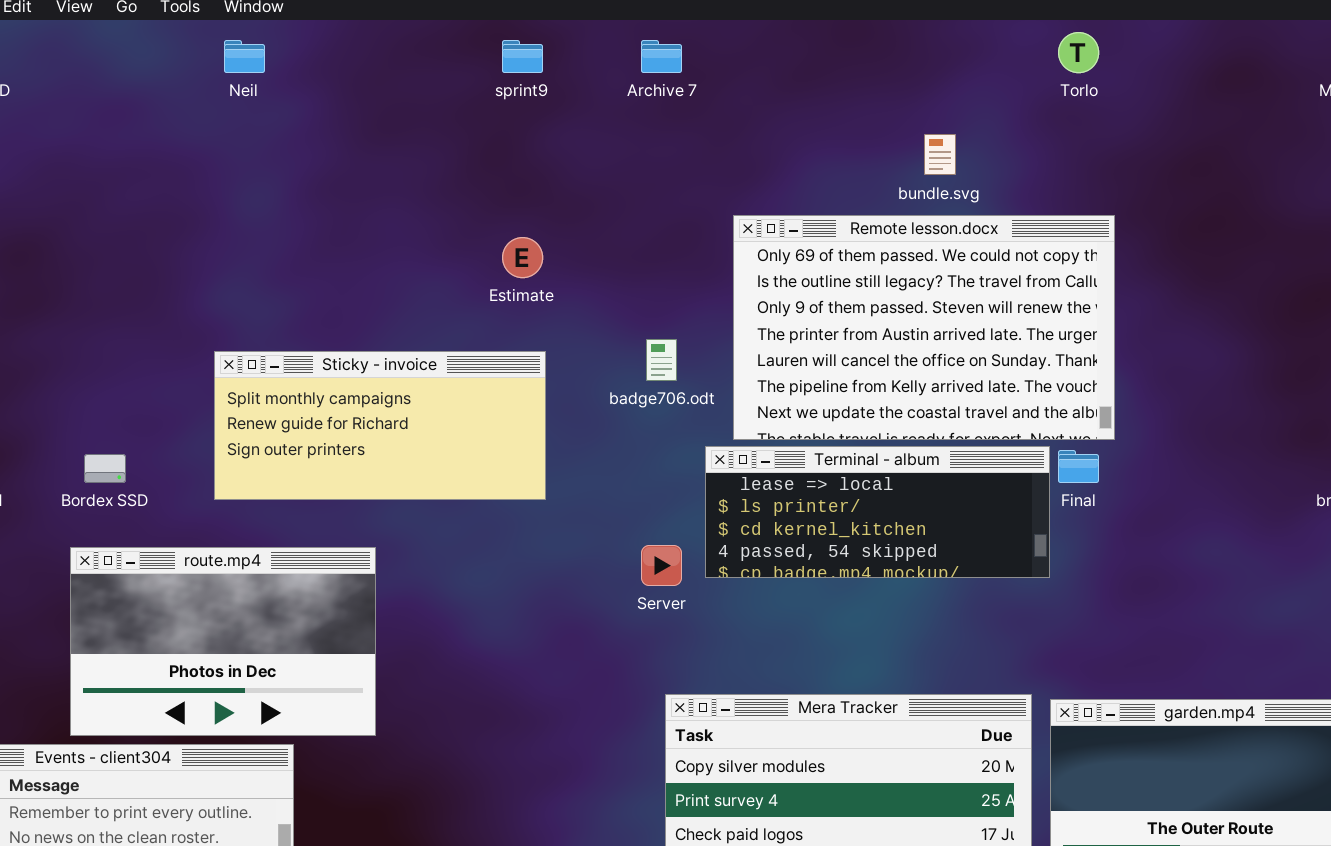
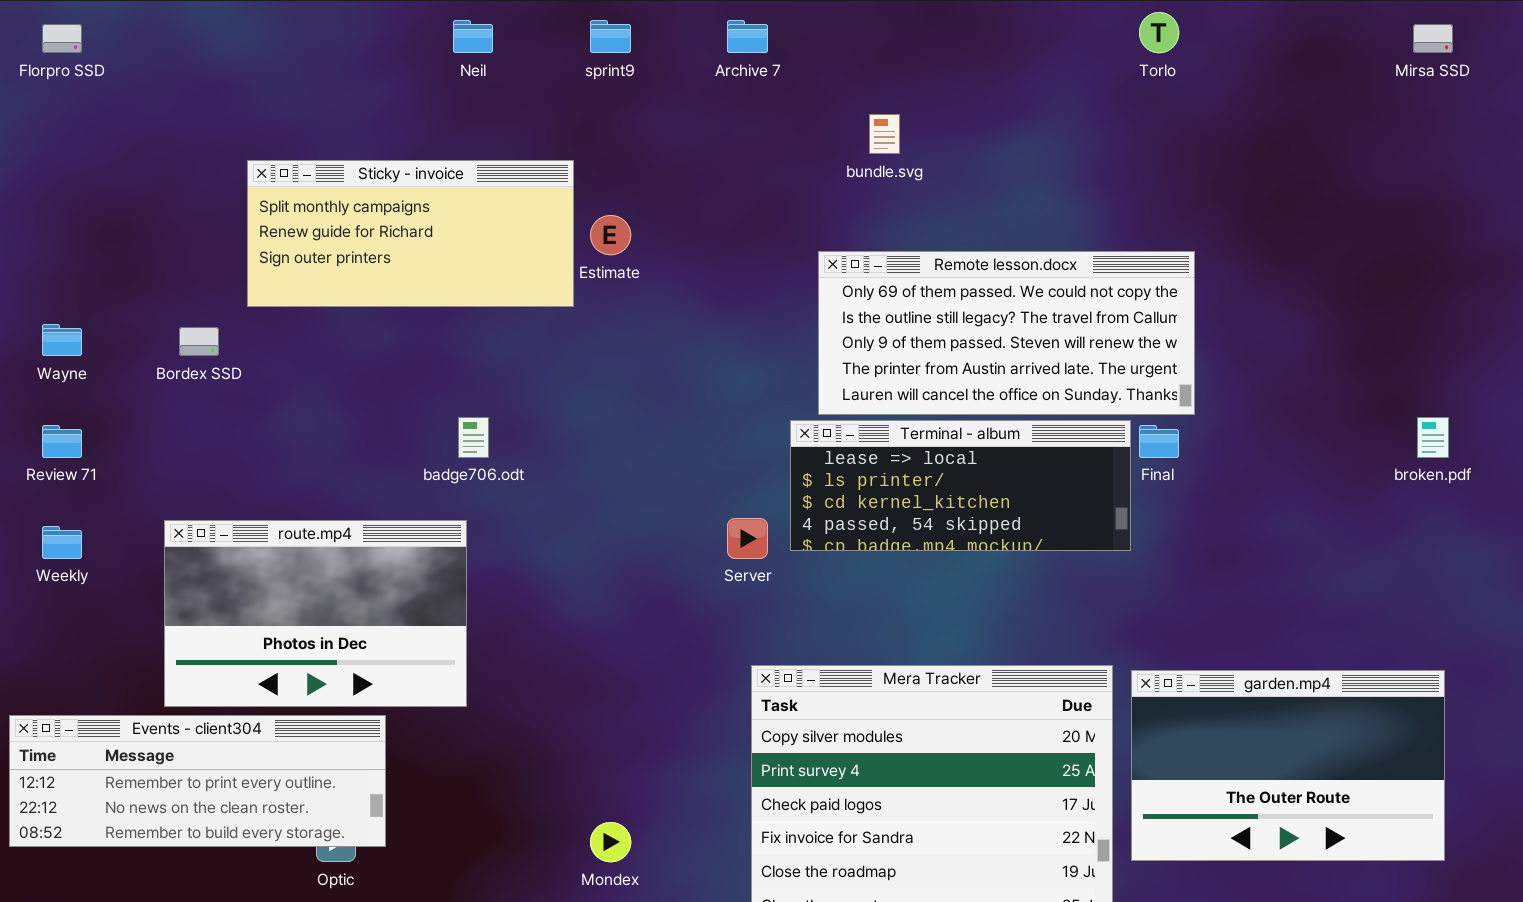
Neil: [224,40,265,73] -> [453,20,493,53], moved
bundle.svg: [924,134,956,175] -> [869,114,900,154], moved
Remote lesson.docx: [733,215,1115,440] -> [818,251,1195,415], resized
badge706.odt: [646,339,677,381] -> [458,417,489,458], moved
Sticky - invoice: [214,351,546,500] -> [247,160,574,307], moved
Bordex SSD: [84,454,126,483] -> [179,327,219,356], moved

